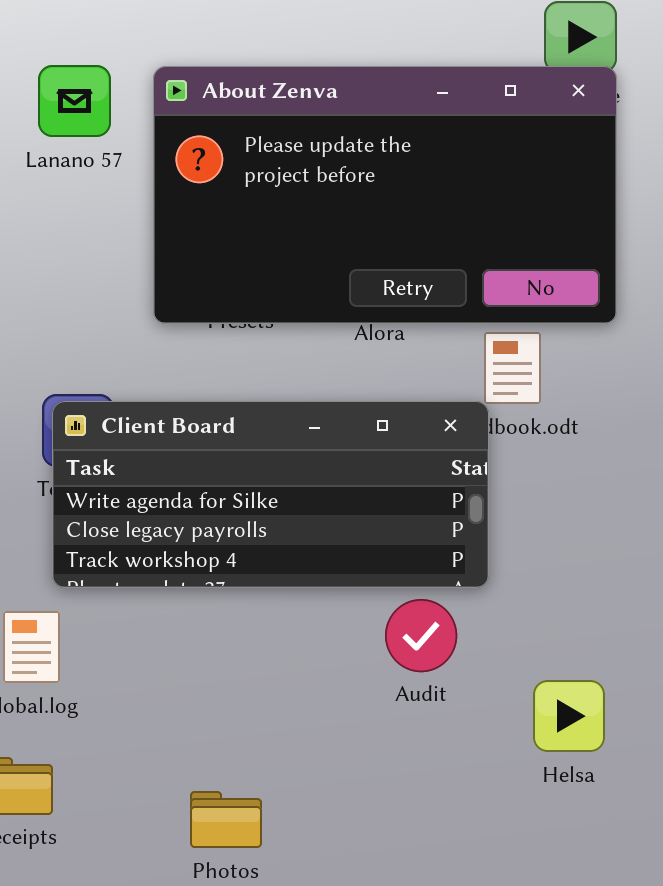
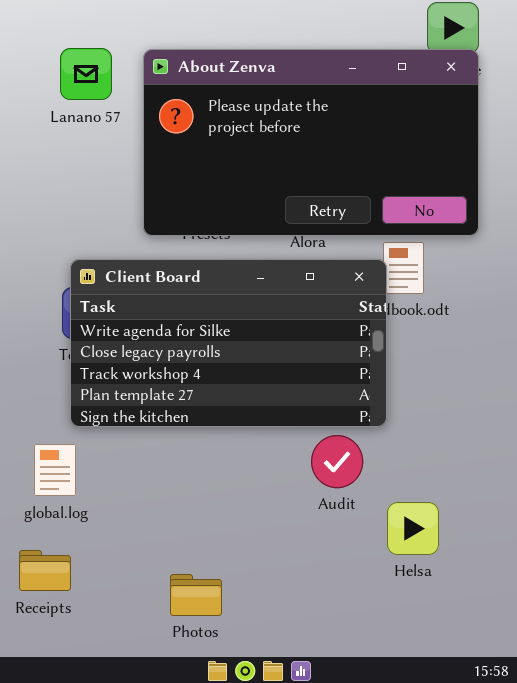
Client Board: [52,401,489,588] -> [70,259,387,427], resized
Helsa: [533,680,605,752] -> [387,502,439,555], moved

